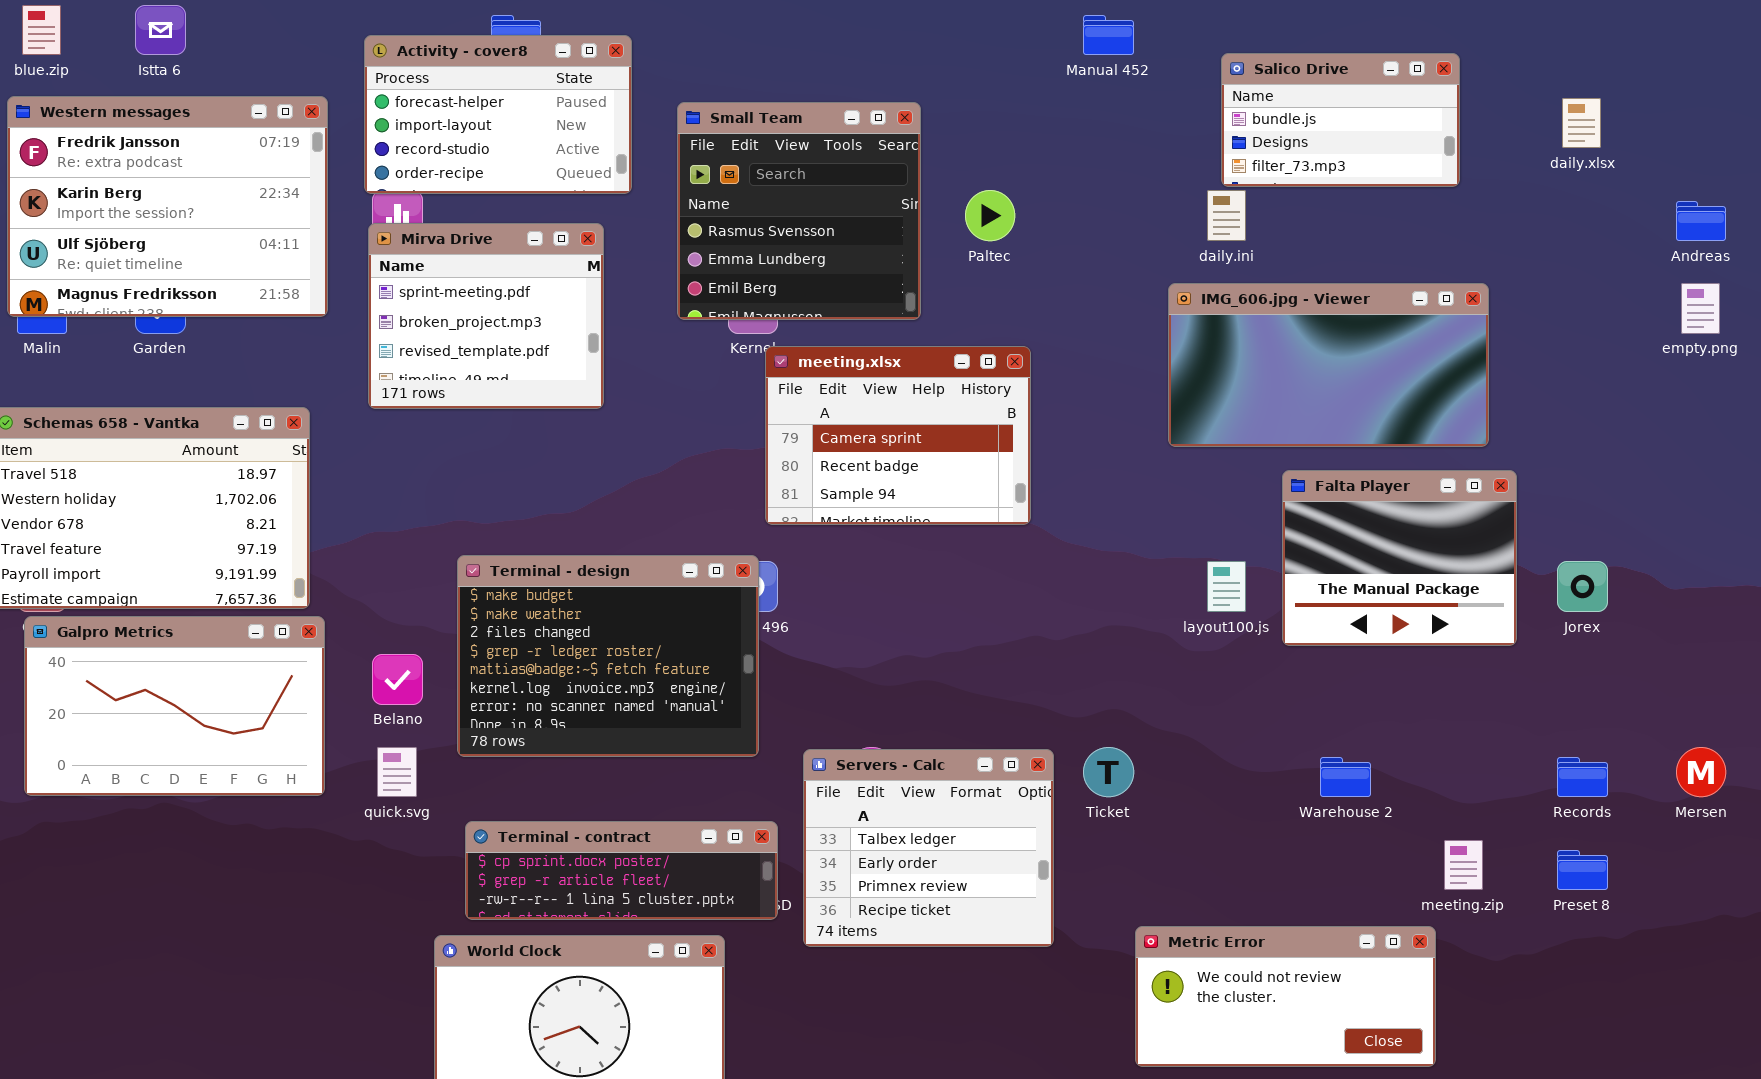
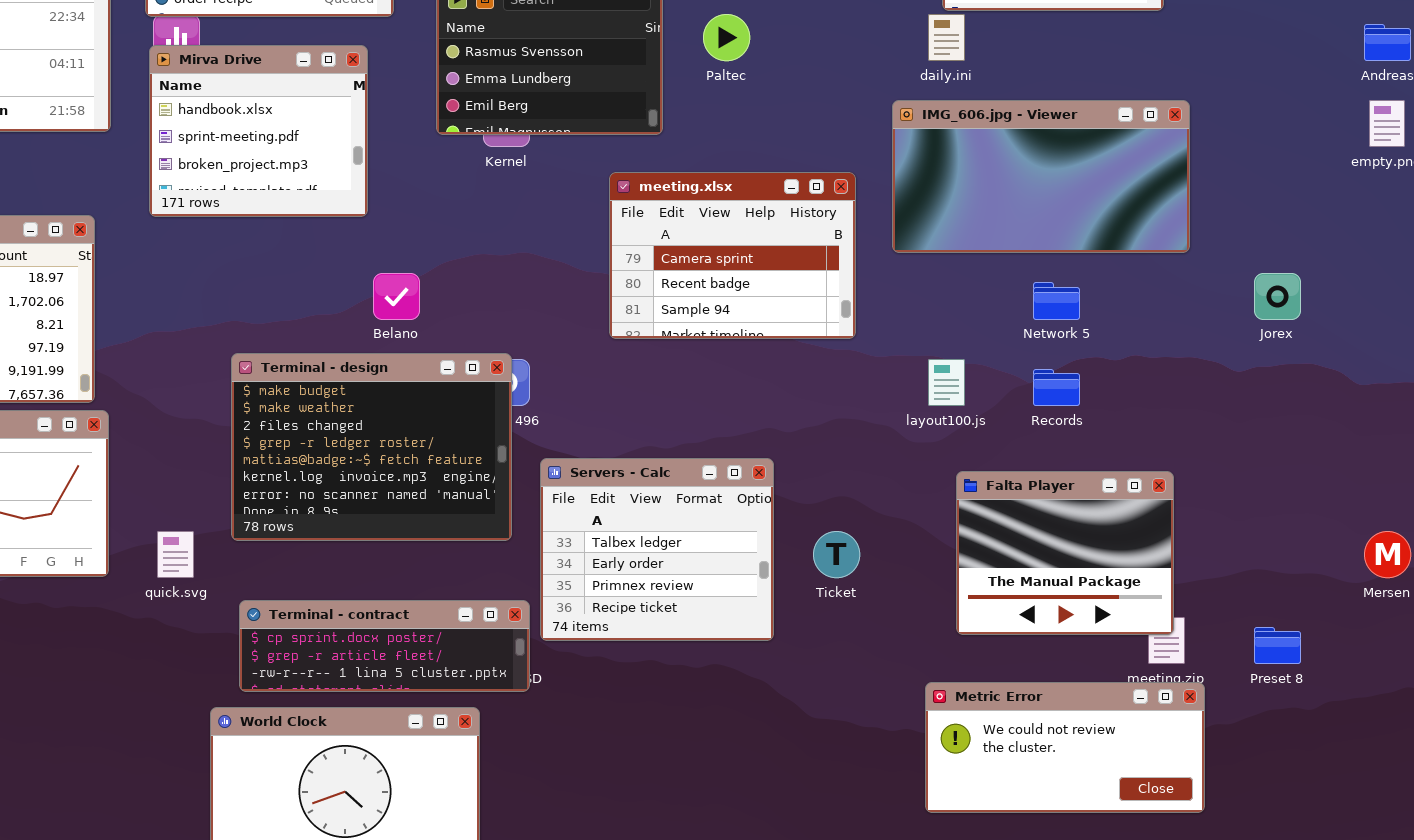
Mirva Drive: [368,223,604,409] -> [149,45,368,217], scrolled up 1 row
meeting.xlsx: [765,346,1031,525] -> [609,172,856,339], moved
Falta Player: [1282,470,1517,646] -> [956,471,1174,635], moved
Jorex: [1557,561,1608,612] -> [1254,273,1301,320], moved
Belano: [372,654,423,705] -> [373,273,420,320], moved
Servers - Calc: [803,749,1054,947] -> [540,458,774,641], moved
Records: [1557,757,1608,797] -> [1033,369,1080,406], moved
Metric Error: [1135,926,1436,1067] -> [925,682,1205,813], moved

